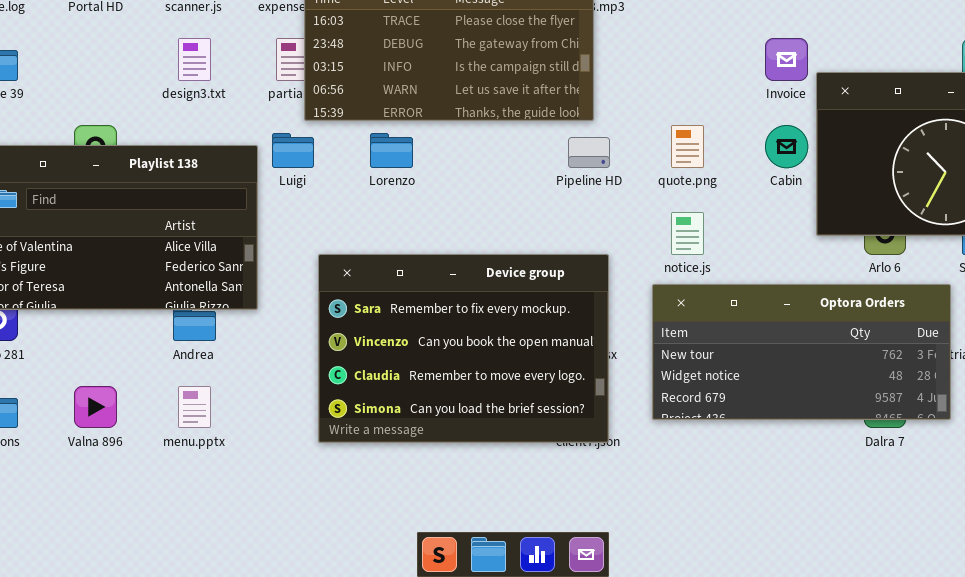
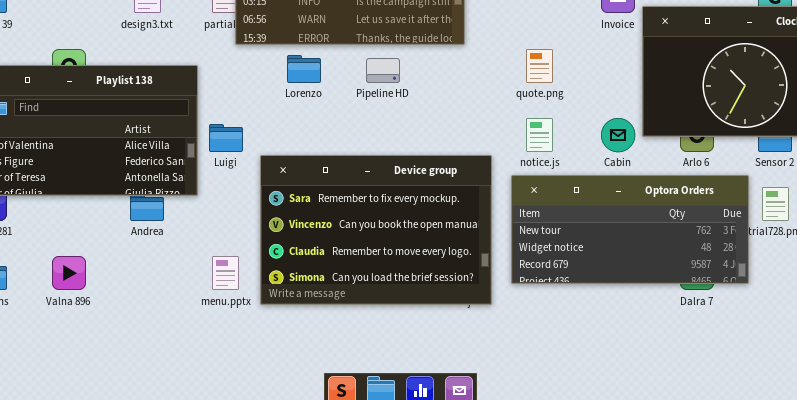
Cabin: [765,125,808,168] -> [601,118,635,152], moved
Luigi: [272,133,314,168] -> [209,124,243,152], moved
Pipeline HD: [568,137,610,168] -> [366,58,400,83], moved
Device group: [318,254,609,443] -> [260,155,492,305], moved
menu.pptx: [178,386,211,428] -> [212,256,239,290], moved

